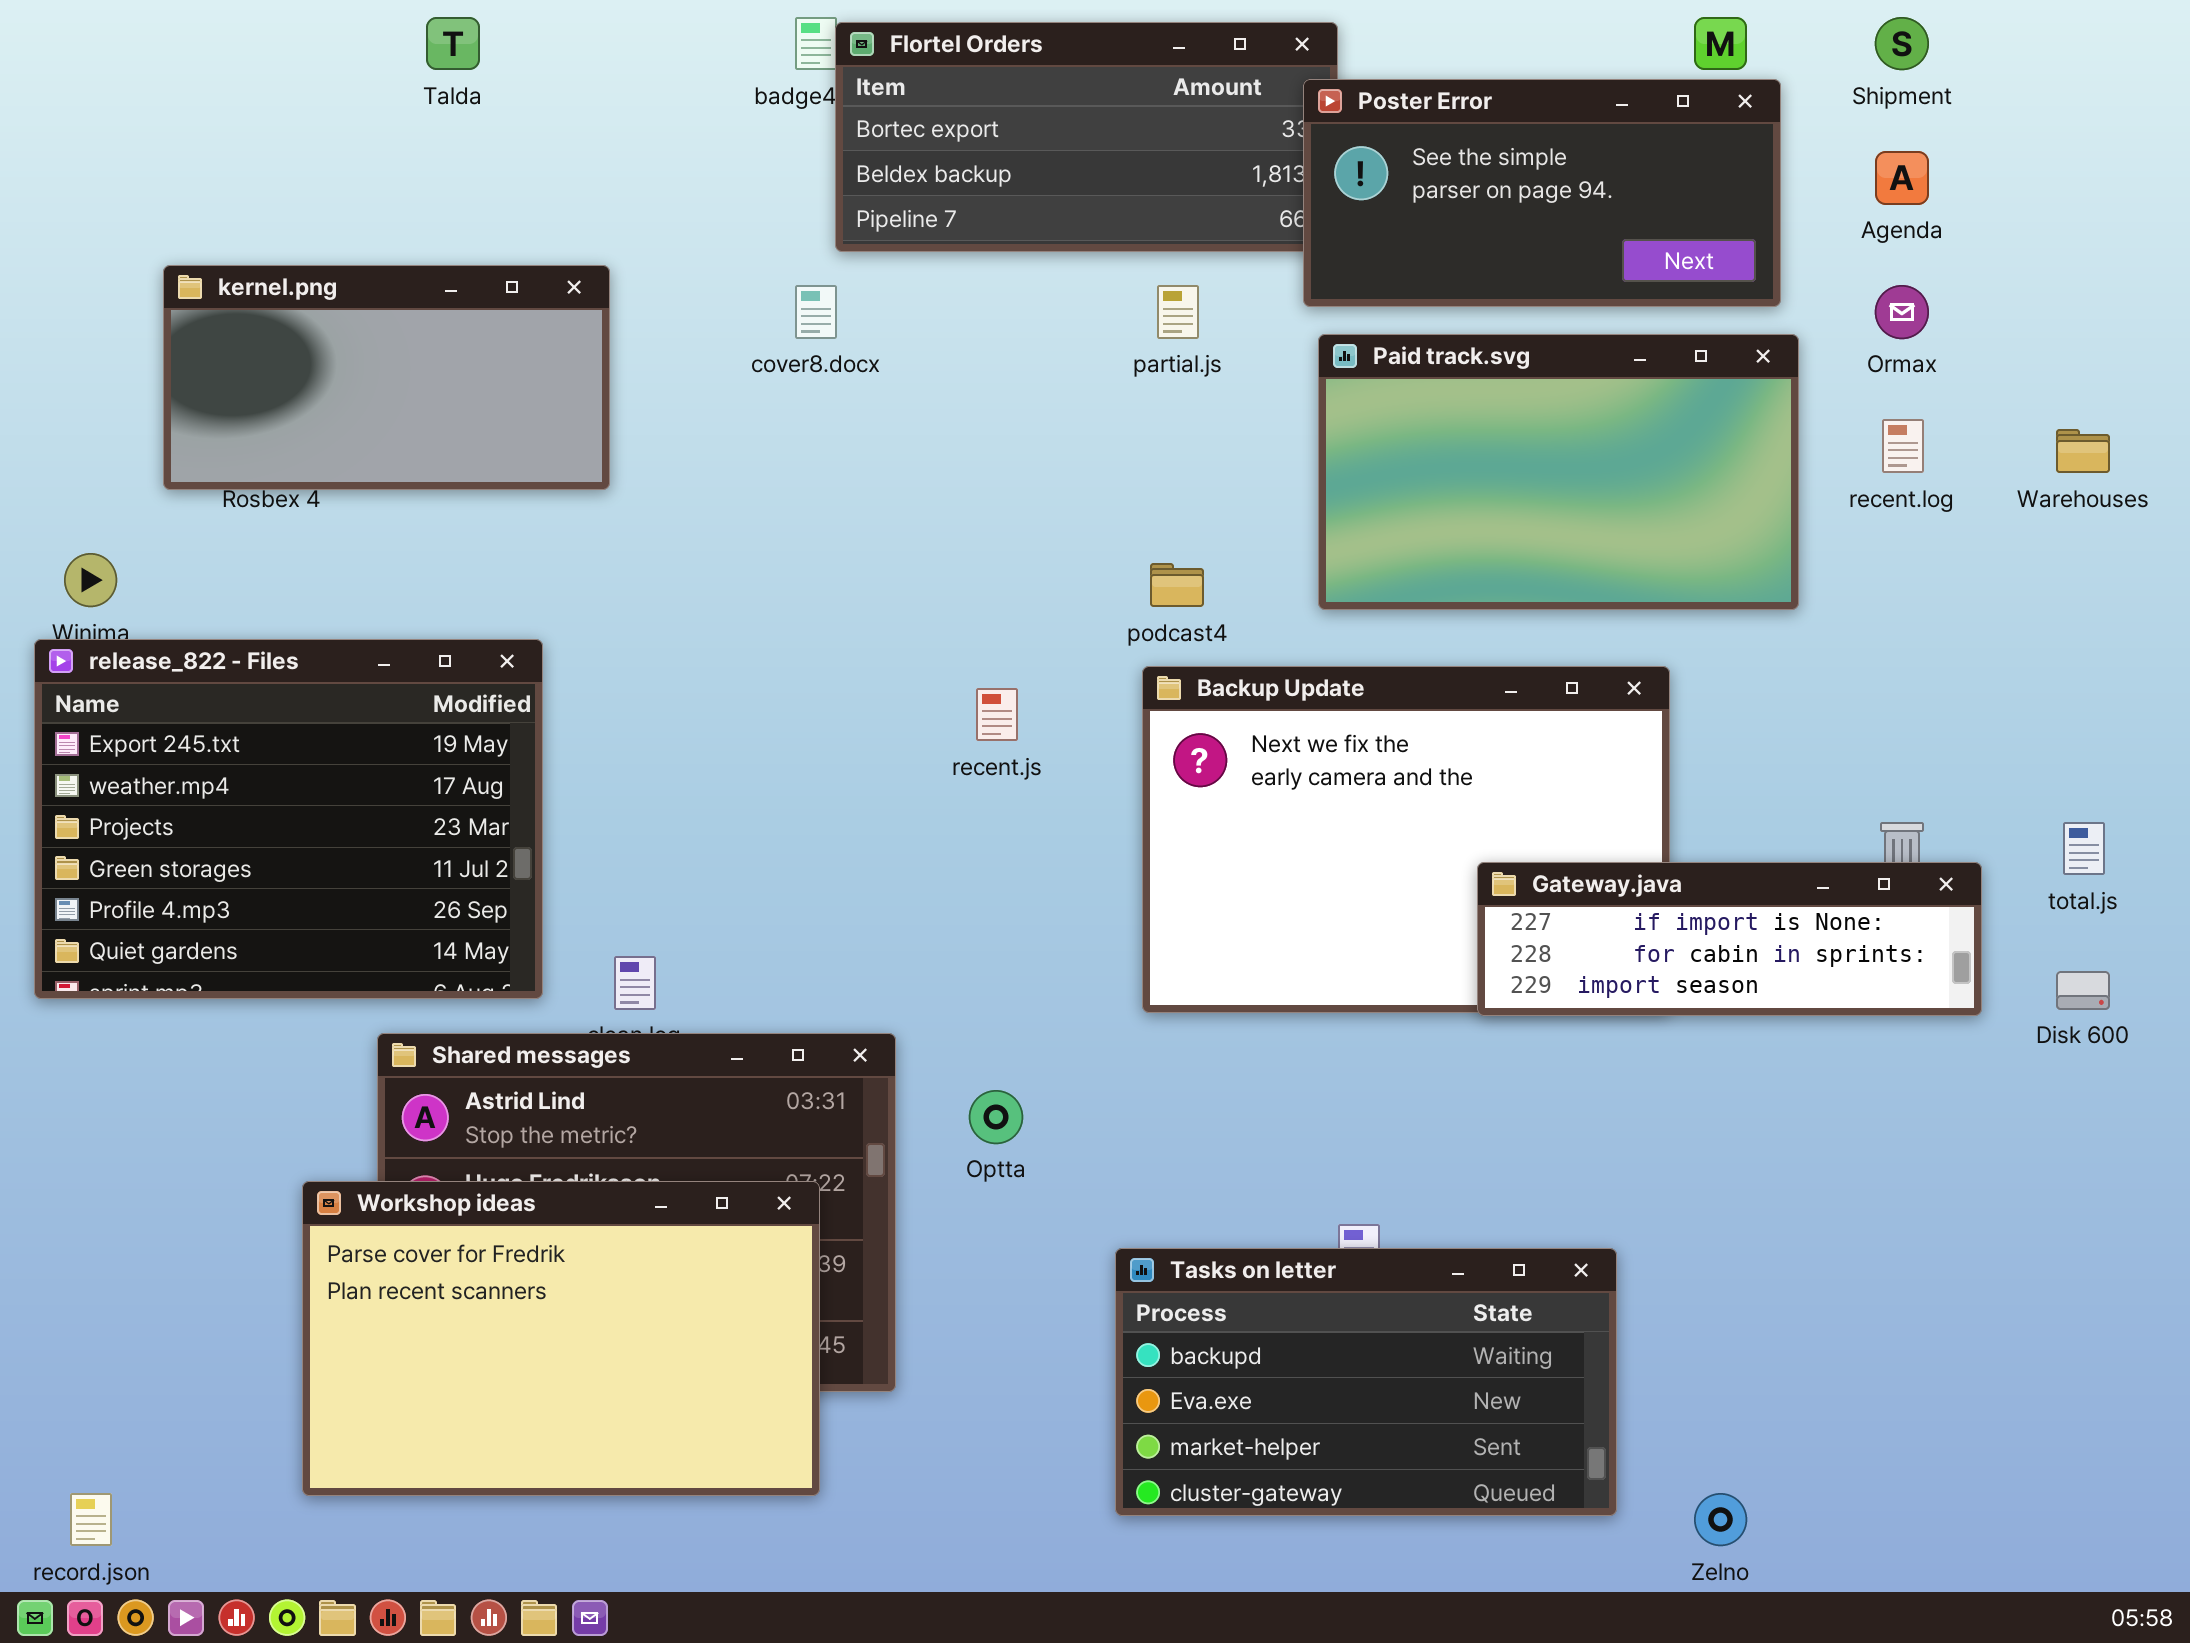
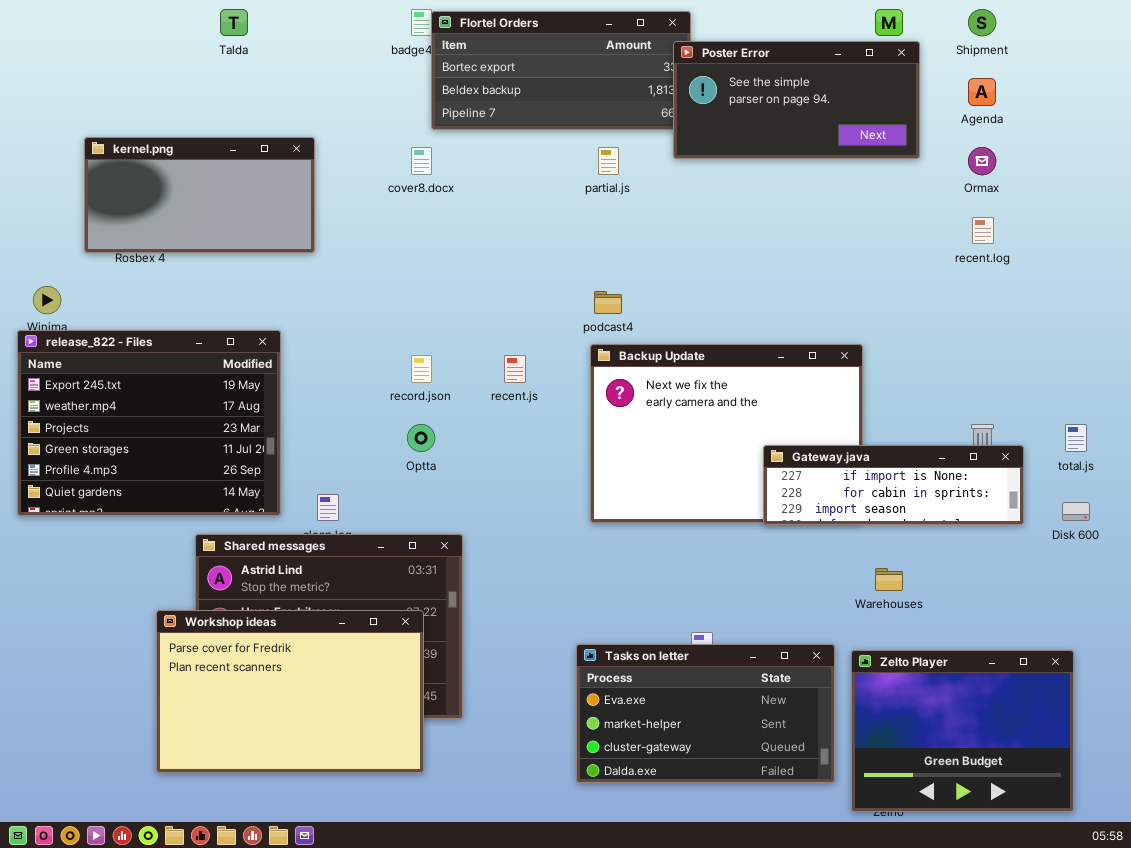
Paid track.svg: [1318,334,1799,610] -> none, closed
Warehouses: [2056,429,2110,473] -> [875,568,903,591], moved
Optta: [969,1090,1023,1144] -> [407,424,435,452], moved
Tasks on letter: [1115,1248,1617,1516] -> [576,644,835,783], scrolled down 1 row
Zelto Player: none -> [851,650,1074,812], opened
record.json: [70,1493,112,1546] -> [411,355,432,383], moved

